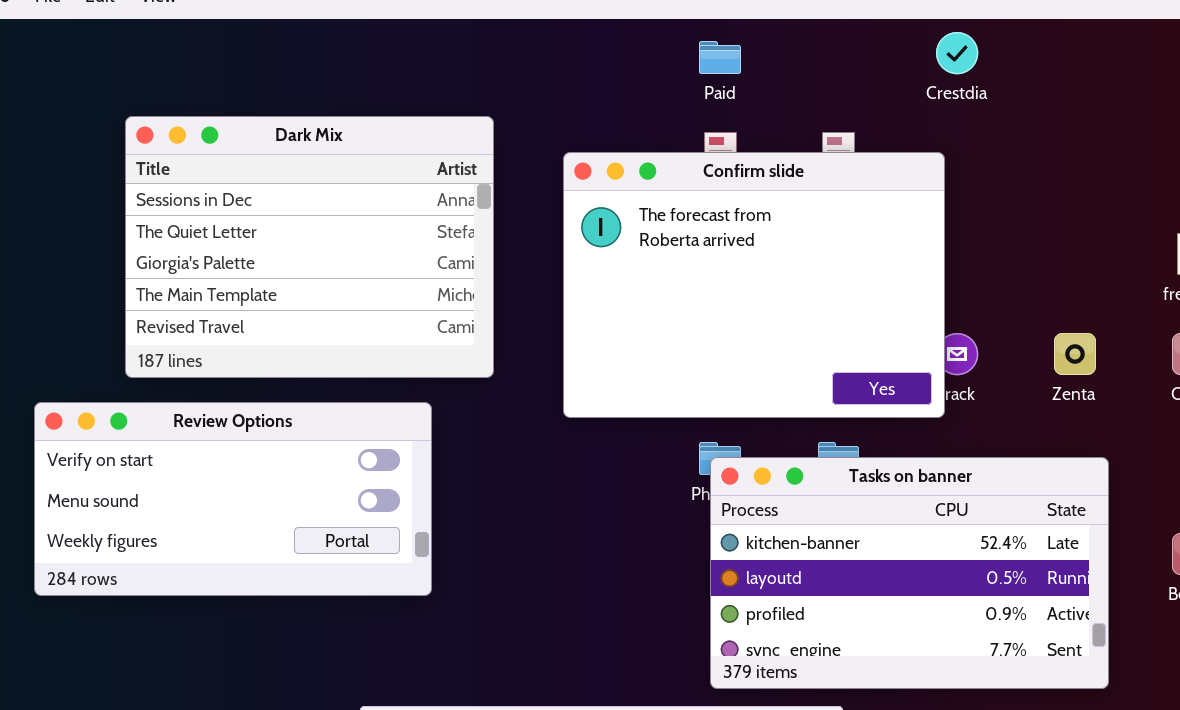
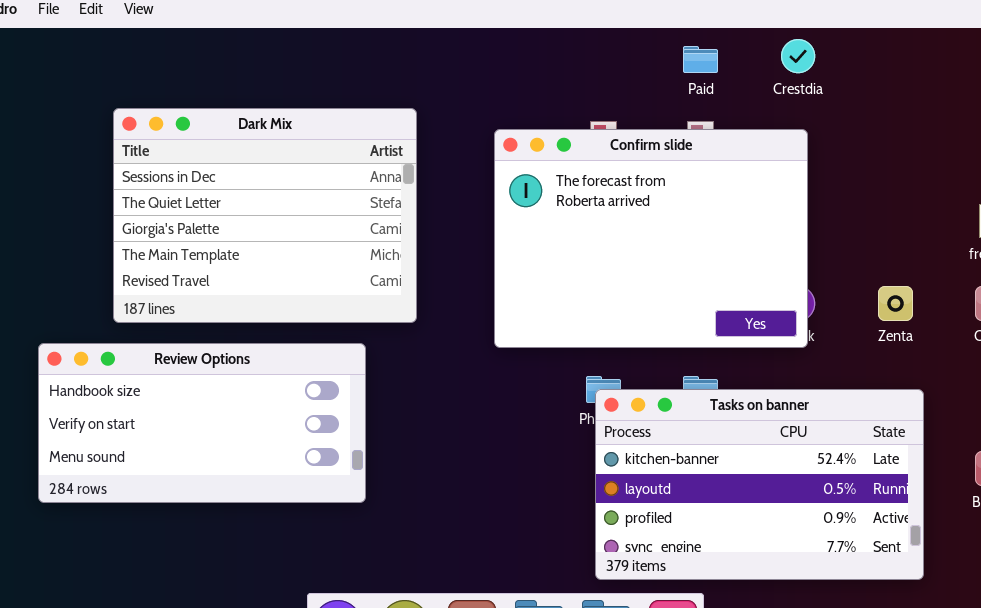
Paid: [699,41,741,74] -> [683,46,718,73], moved
Confirm slide: [563,152,945,418] -> [494,129,808,348], moved
Review Options: [34,402,432,596] -> [38,343,366,503], scrolled up 1 row

